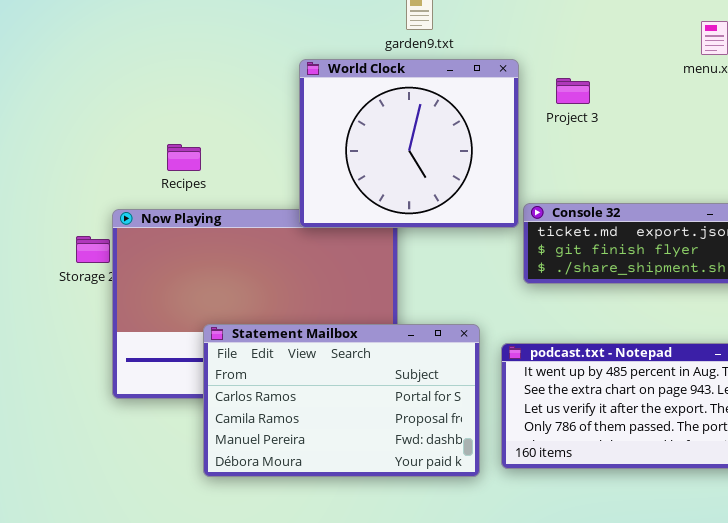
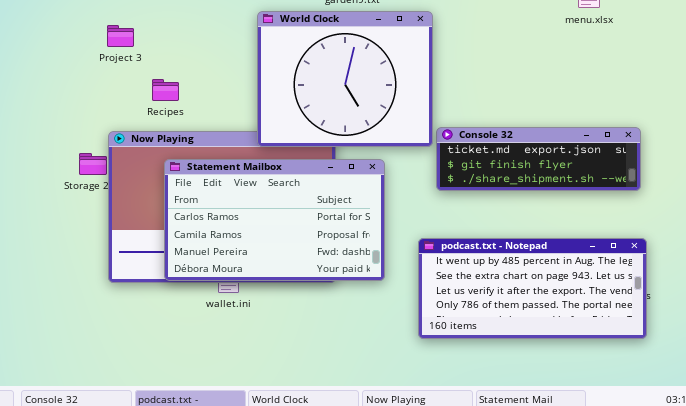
Project 3: [556,78,590,104] -> [107,25,134,47], moved
Statement Mailbox: [203,324,480,477] -> [164,159,385,281], moved

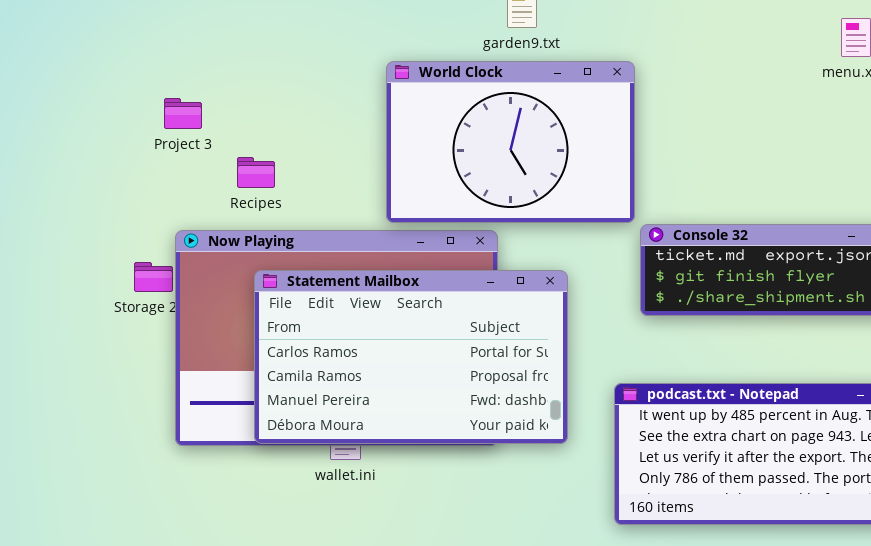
World Clock: [257,11,433,147] -> [386,61,635,223], resized
Project 3: [107,25,134,47] -> [164,98,202,129], moved

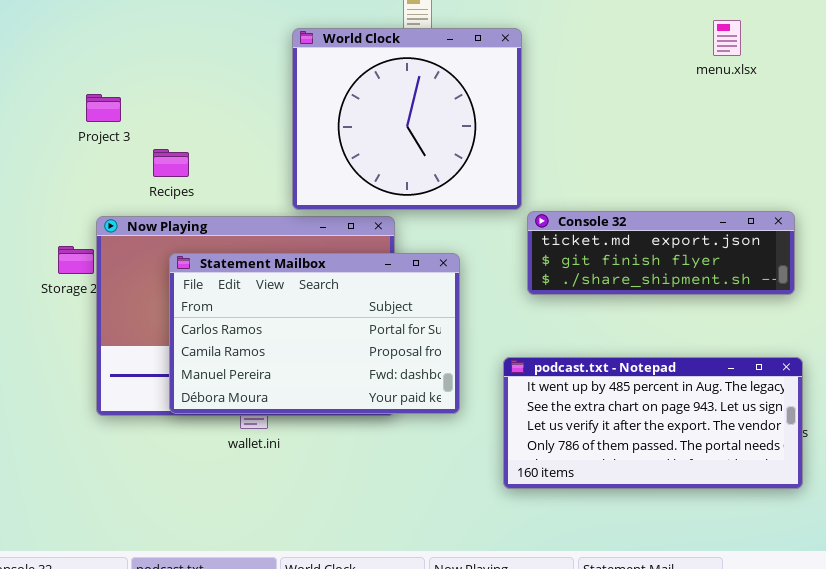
World Clock: [386,61,635,223] -> [292,28,522,210], resized

